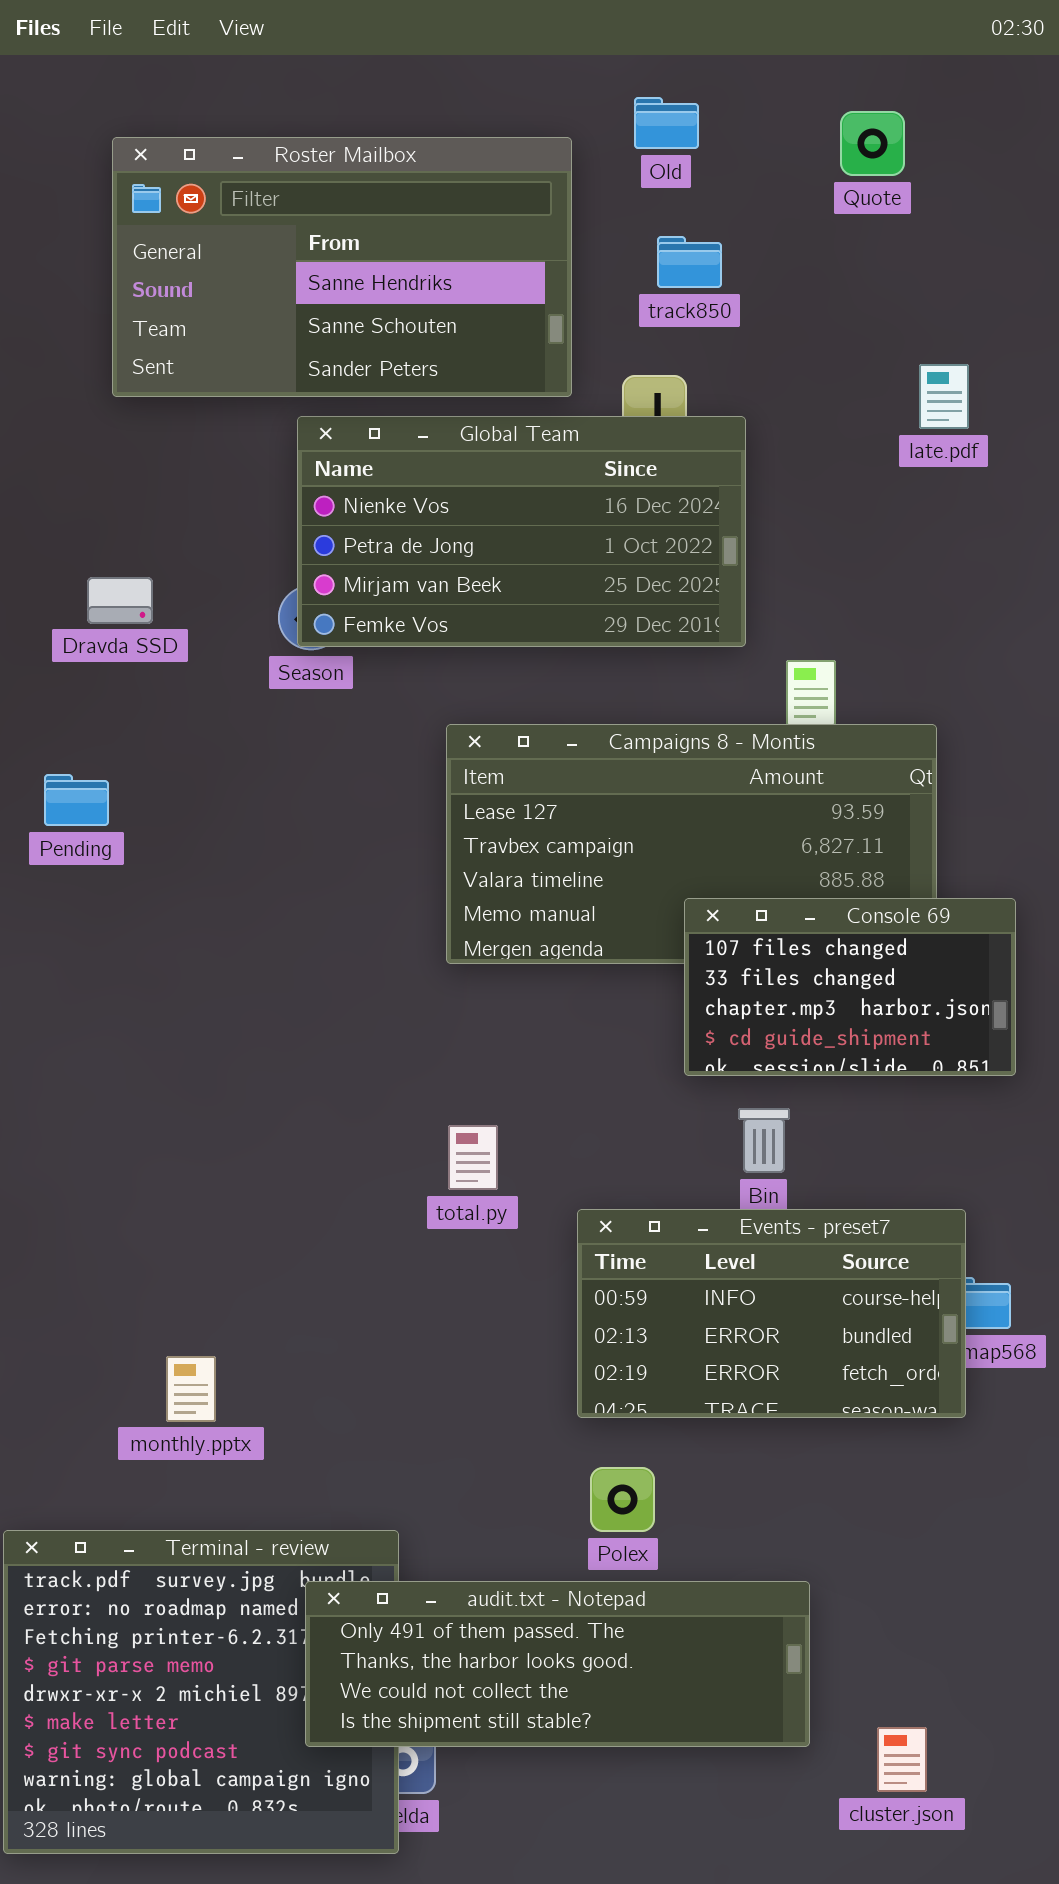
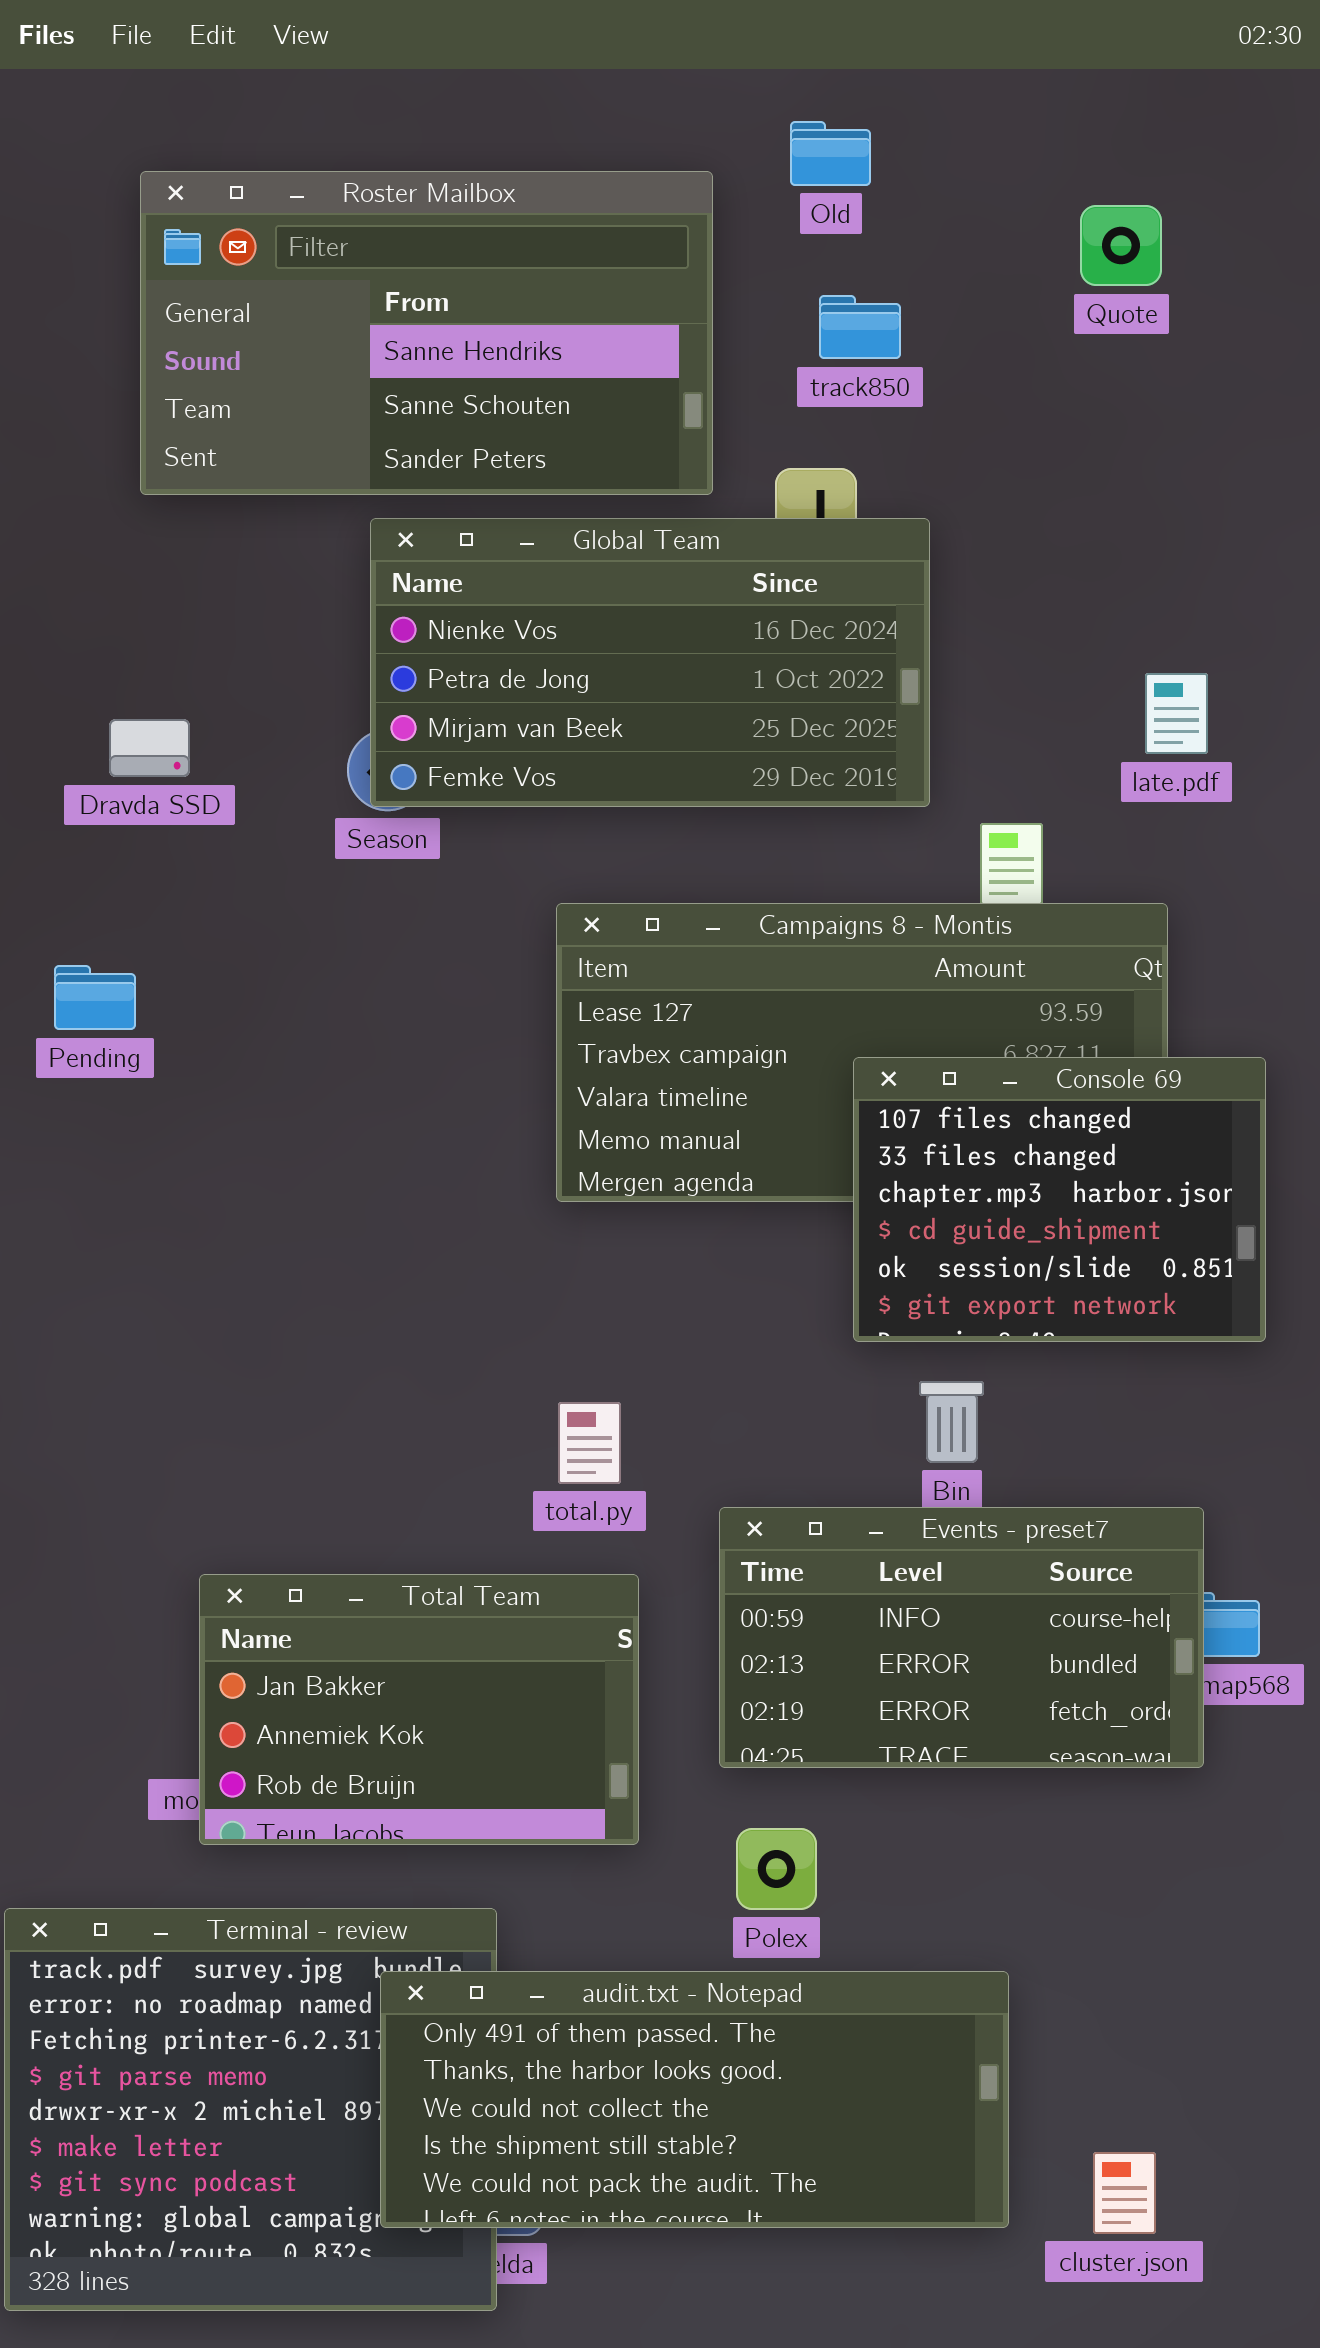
Quote: [840,111,905,176] -> [1080,205,1162,286], moved
late.pdf: [919,364,969,429] -> [1145,673,1208,754], moved
Console 69: [684,898,1016,1076] -> [853,1057,1266,1342], resized
Total Team: none -> [199,1574,639,1845], opened
audit.txt - Notepad: [305,1581,810,1747] -> [380,1971,1009,2228], resized

